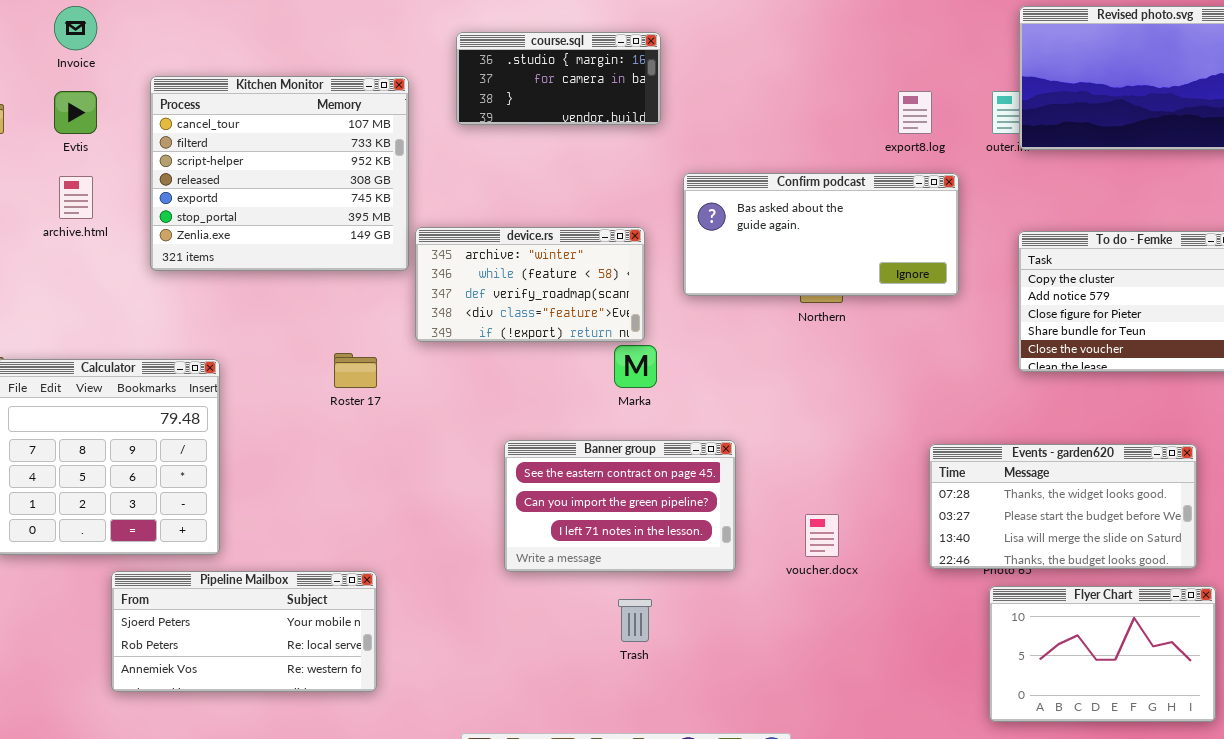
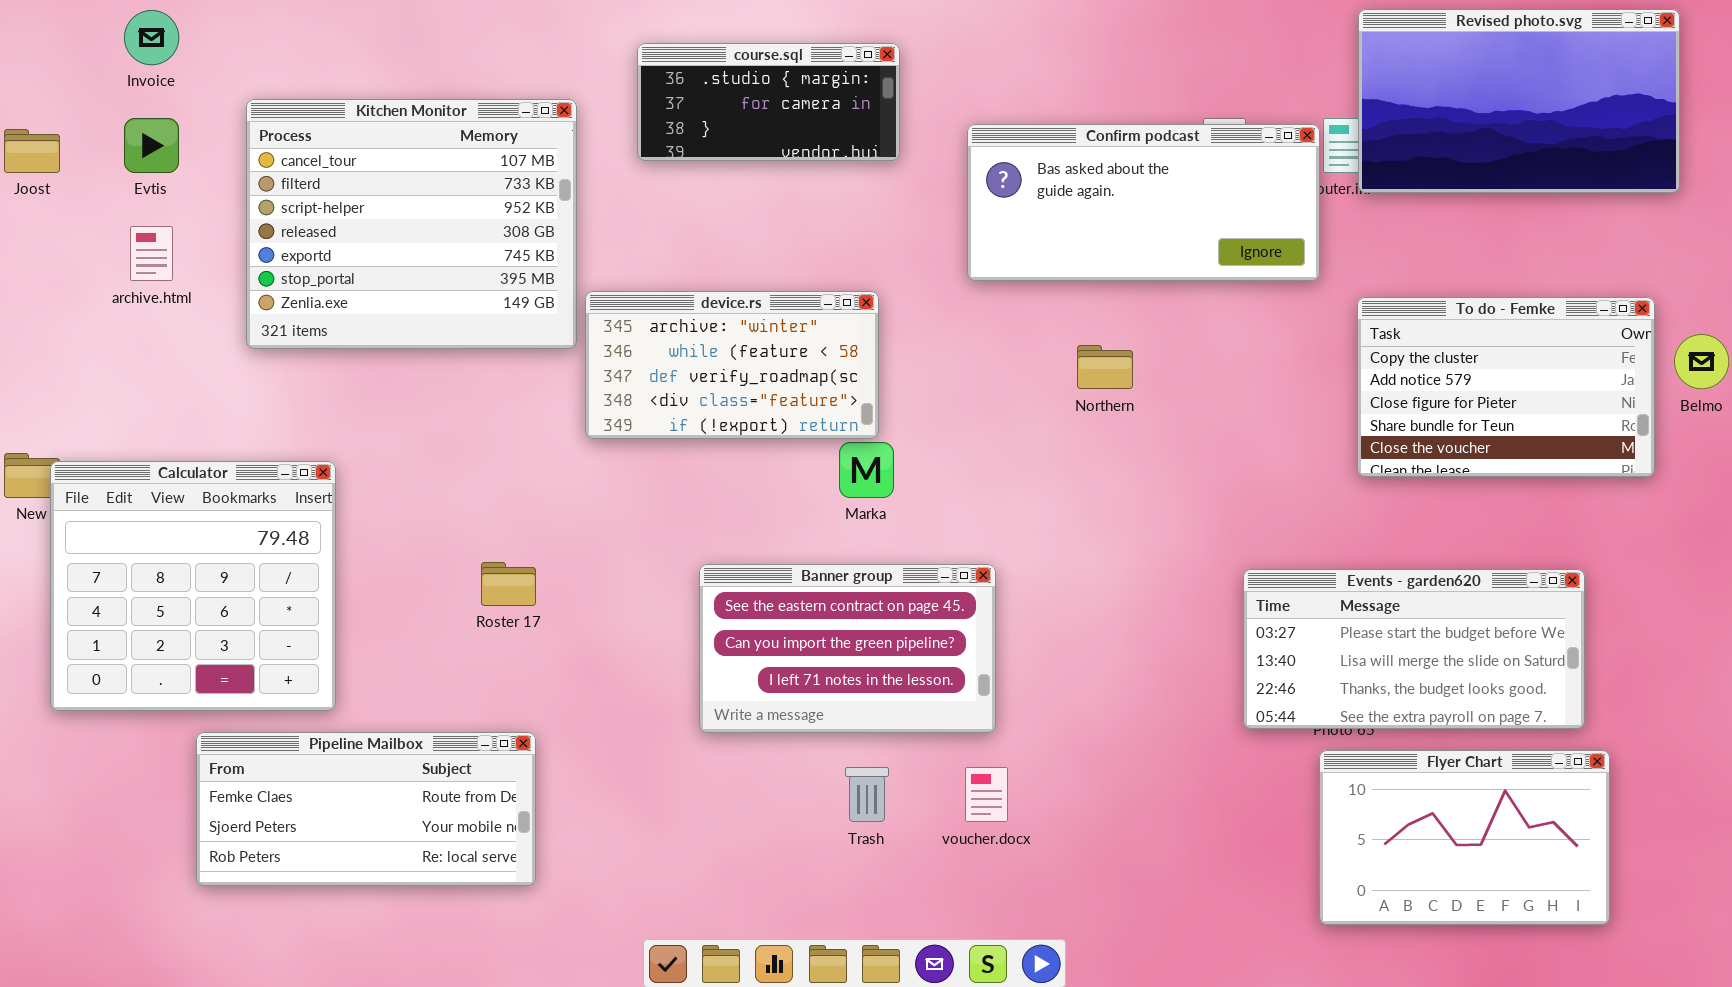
Confirm podcast: [683,173,959,296] -> [967,124,1320,281], moved
Roster 17: [334,353,377,388] -> [481,562,536,606], moved
Events - garden620: [929,444,1197,569] -> [1243,569,1585,729], scrolled down 1 row
voucher.docx: [805,514,839,557] -> [965,767,1008,822], moved
Pipeline Mailbox: [111,571,377,692] -> [196,732,536,886], scrolled up 1 row

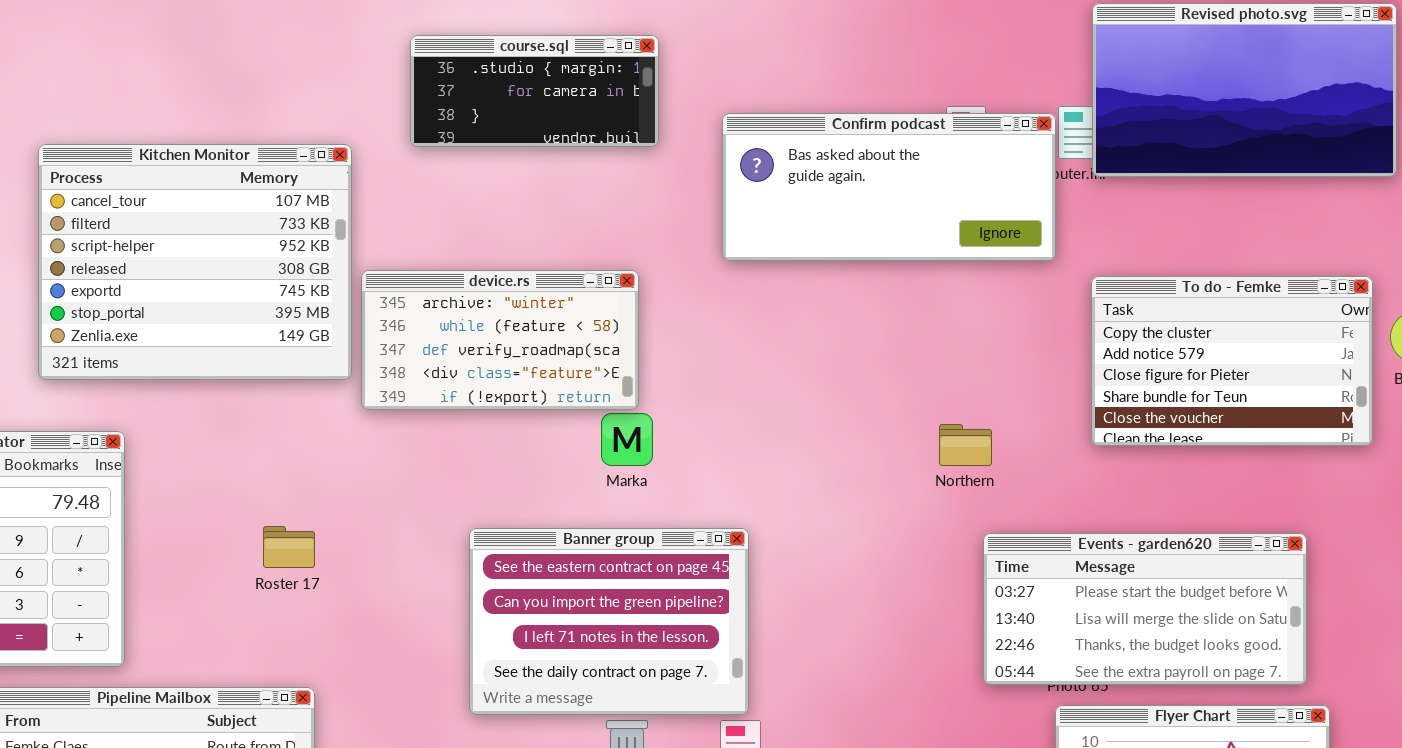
Kitchen Monitor: [246,99,577,349] -> [38,144,352,380], moved
Northern: [1077,345,1133,389] -> [939,424,992,466], moved
Banner group: [699,564,996,733] -> [469,528,749,715], resized

